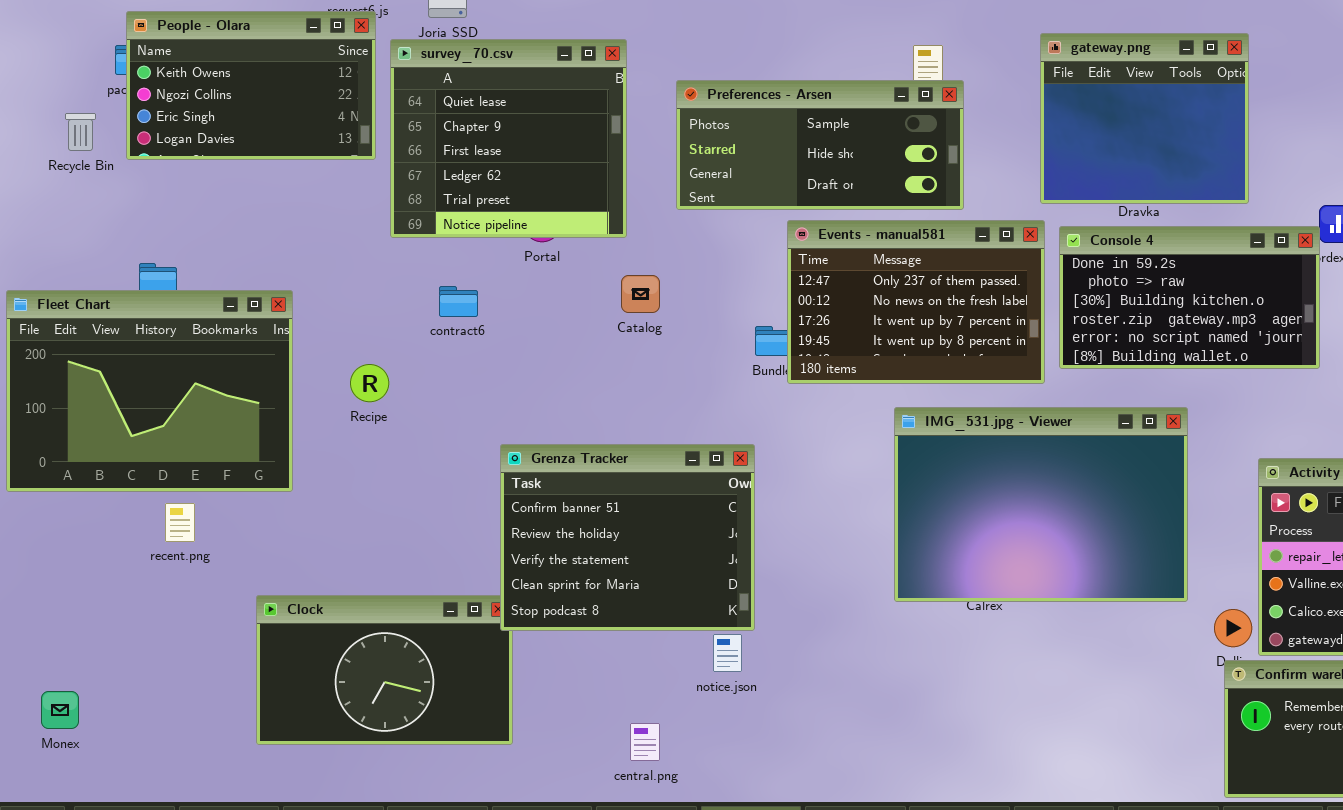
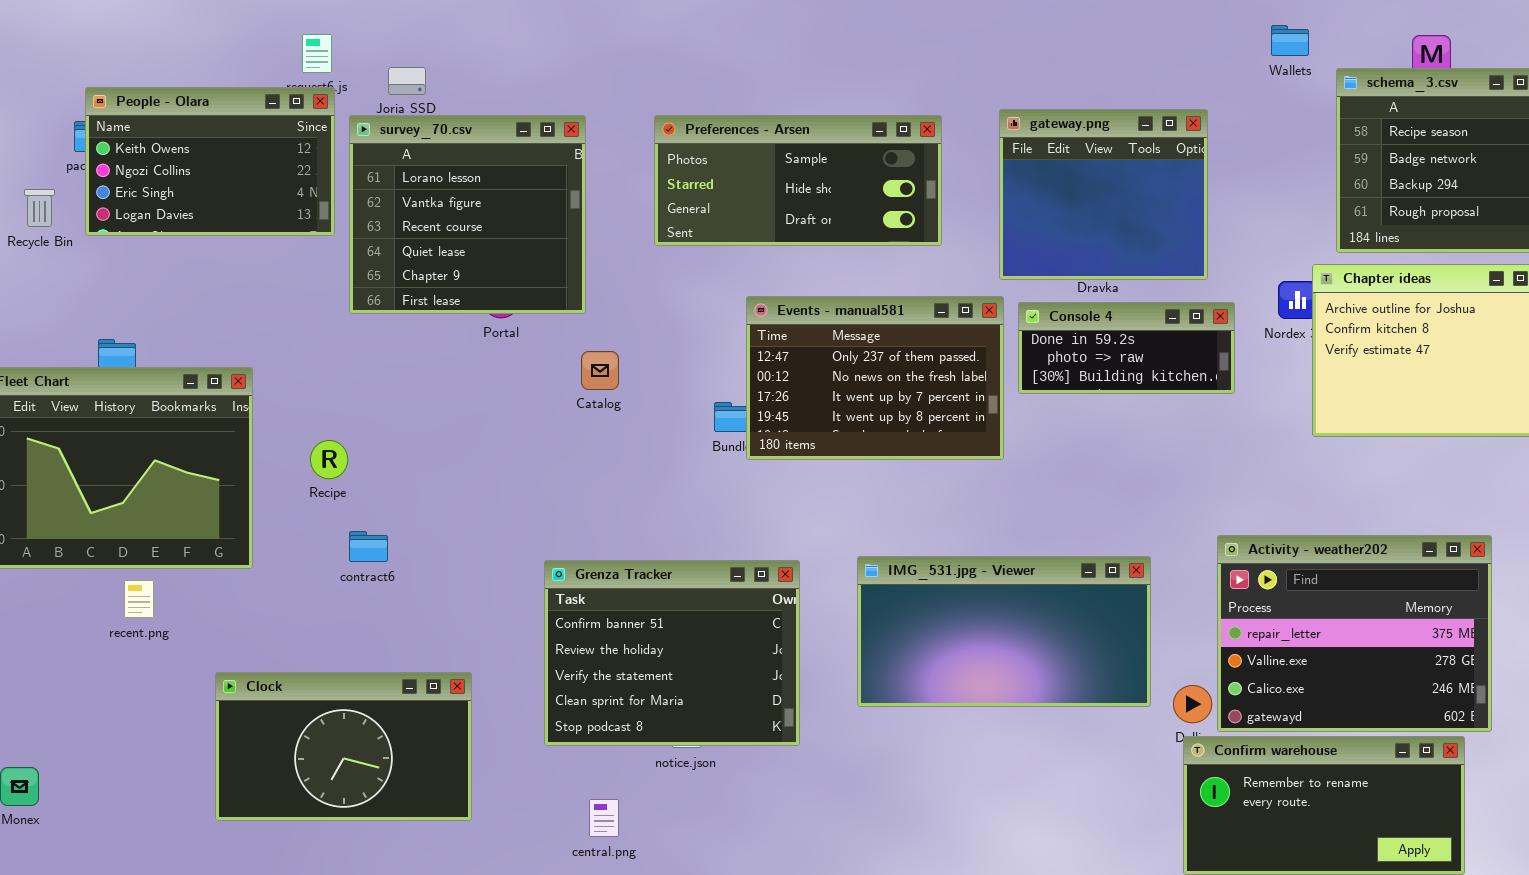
survey_70.csv: [390,39,627,238] -> [349,115,586,314], scrolled up 3 rows
Preferences - Arsen: [676,80,964,210] -> [654,115,942,246], moved
Console 4: [1059,226,1320,369] -> [1018,302,1235,394], resized
contract6: [439,286,478,317] -> [349,531,388,562], moved
IMG_531.jpg - Viewer: [894,407,1188,602] -> [857,556,1151,707], moved, resized
Grenza Tracker: [500,444,755,631] -> [544,560,800,746], moved

